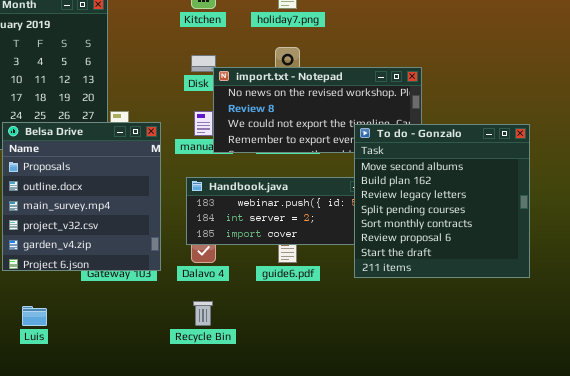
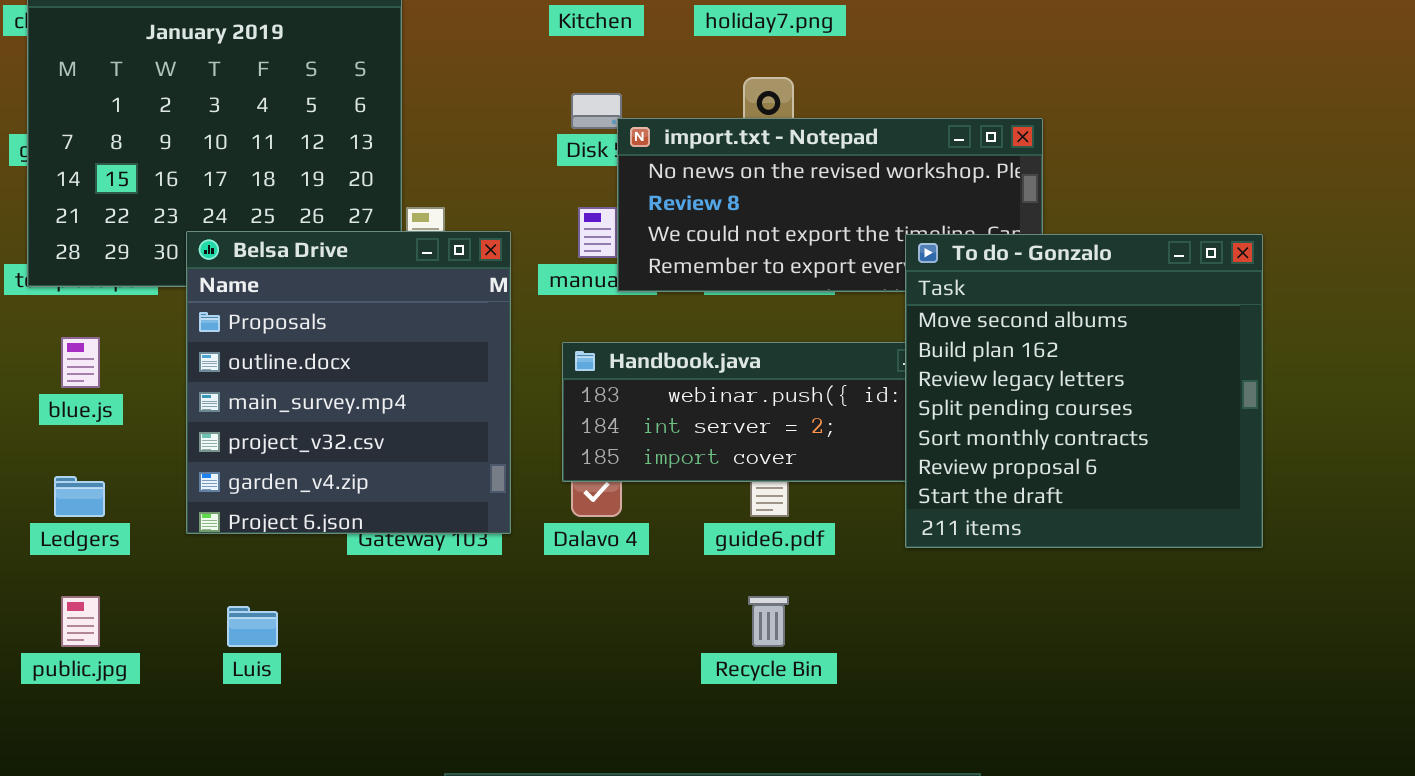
Recycle Bin: [193,301,213,326] -> [748,596,789,647], moved

